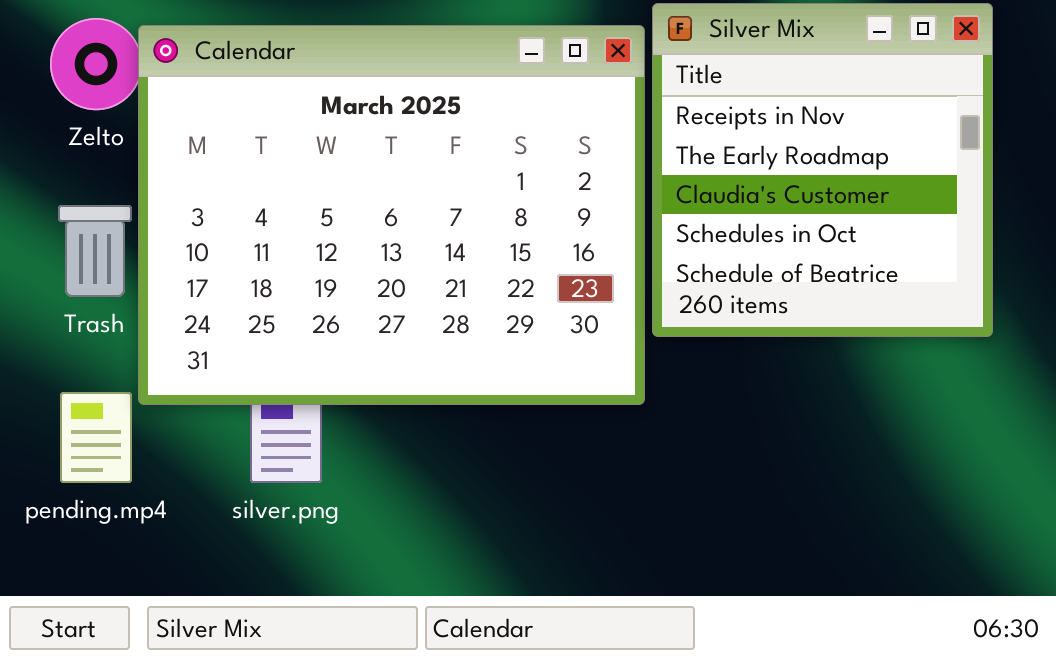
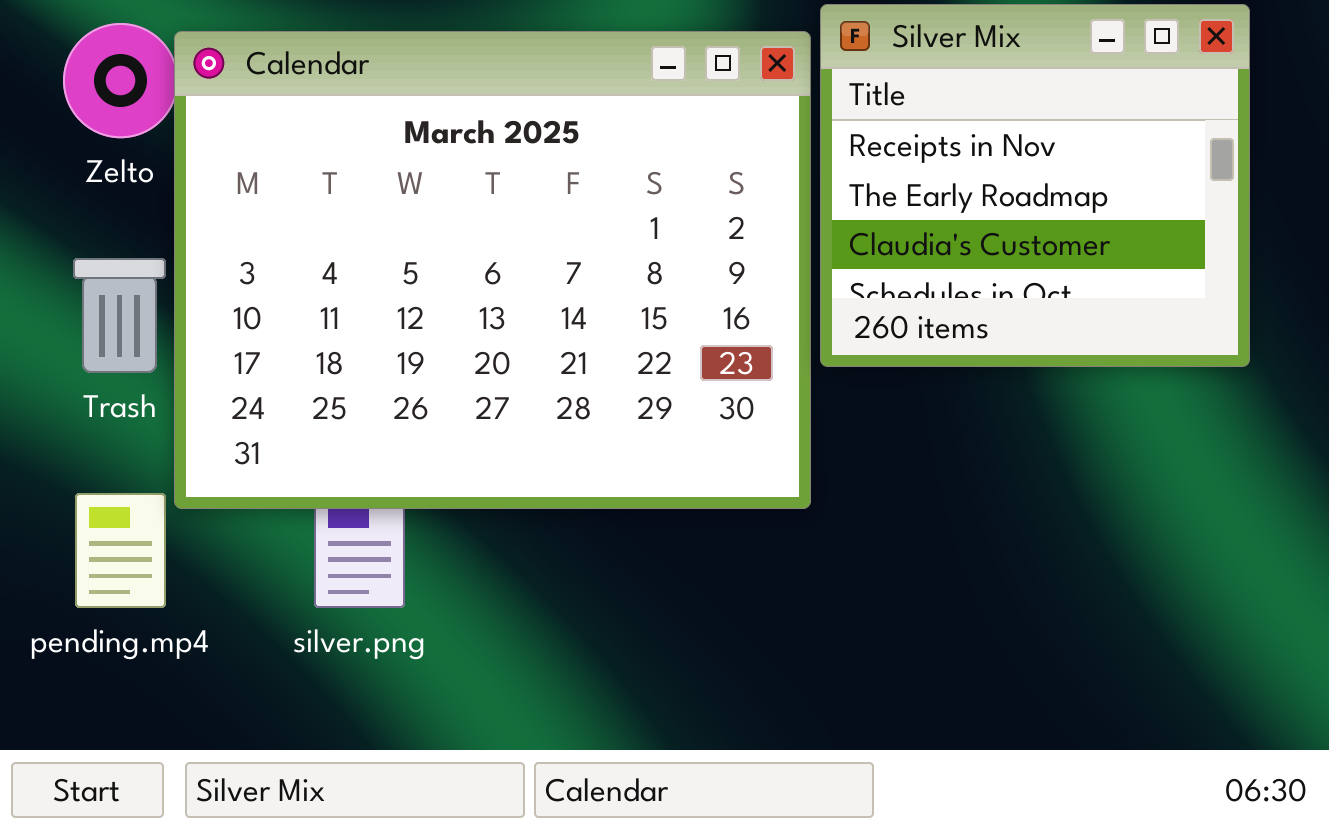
Silver Mix: [652,3,993,337] -> [820,4,1250,367], resized

